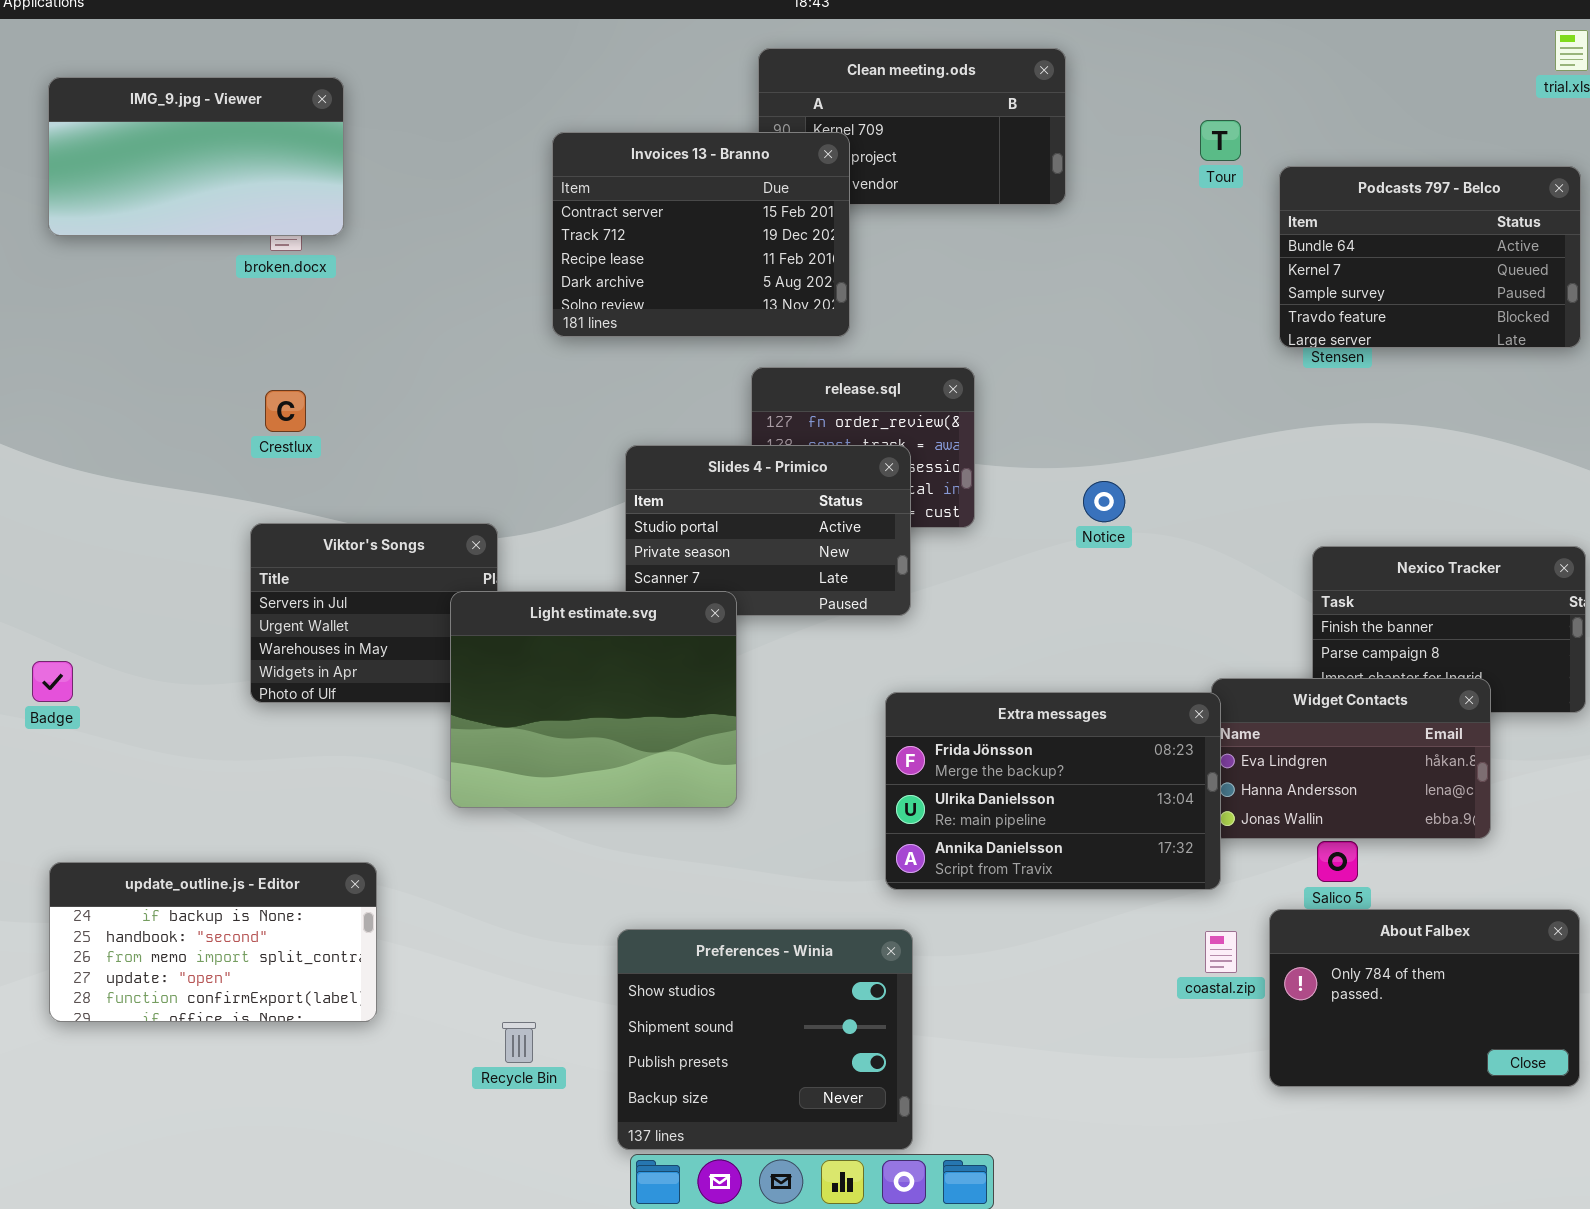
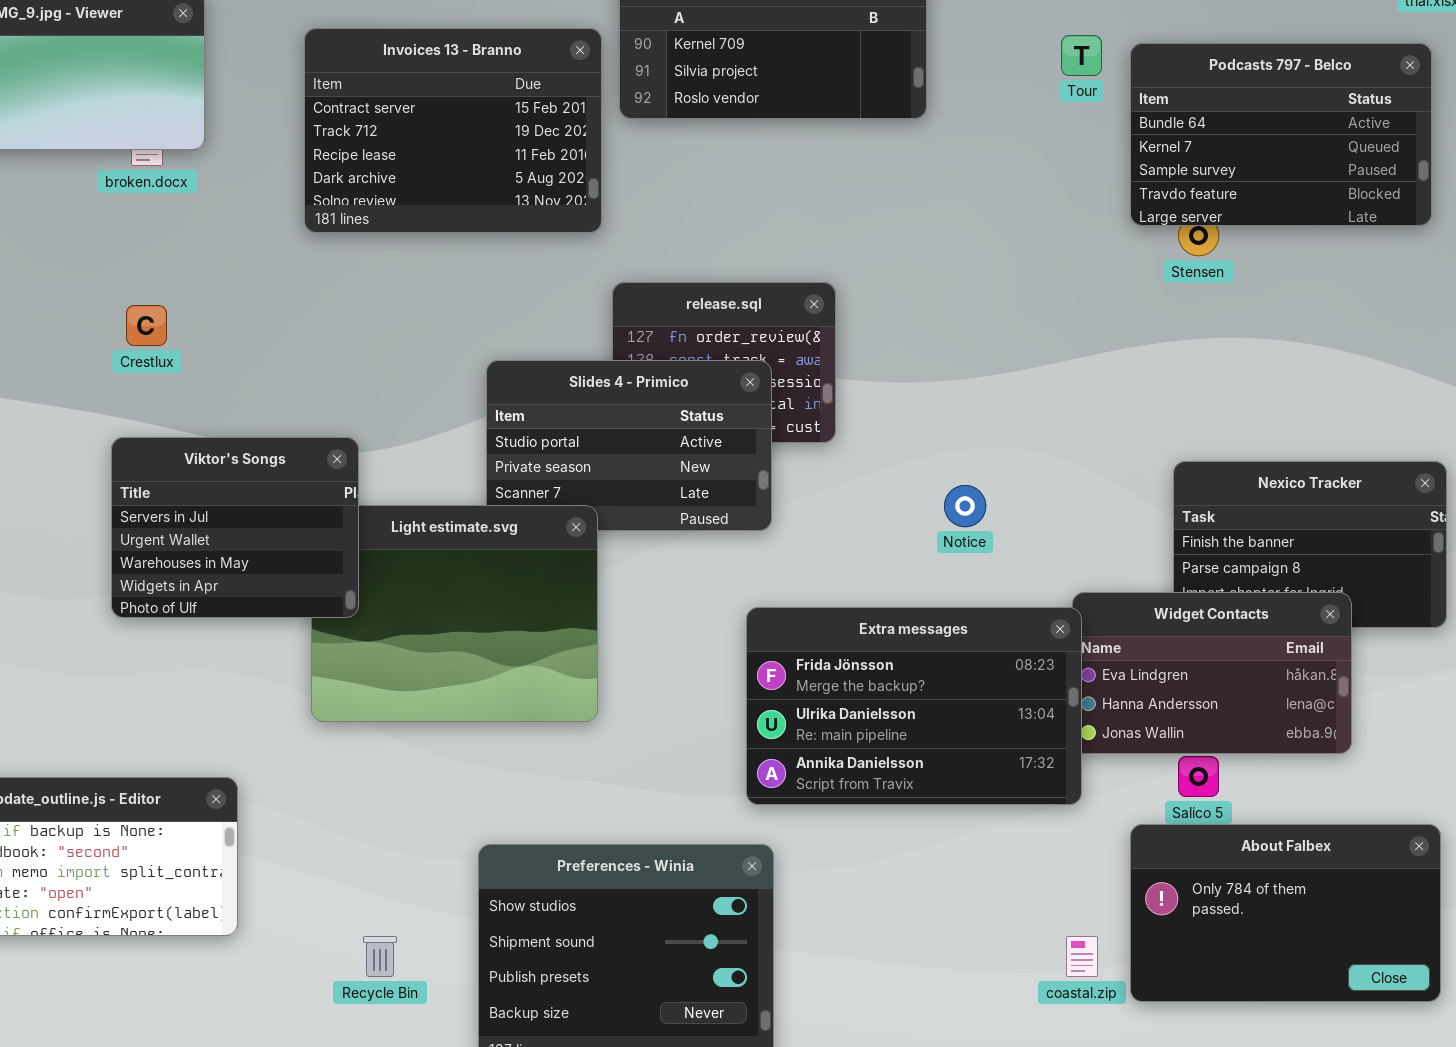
Invoices 13 - Branno: [552,132,850,337] -> [304,28,602,233], moved
Podcasts 797 - Belco: [1279,166,1581,348] -> [1130,43,1432,226], moved
Notice: [1083,481,1125,522] -> [944,485,986,527], moved
Viktor's Songs: [250,523,498,703] -> [111,437,359,618], raised
coastal.zip: [1205,931,1237,973] -> [1066,936,1098,977], moved

